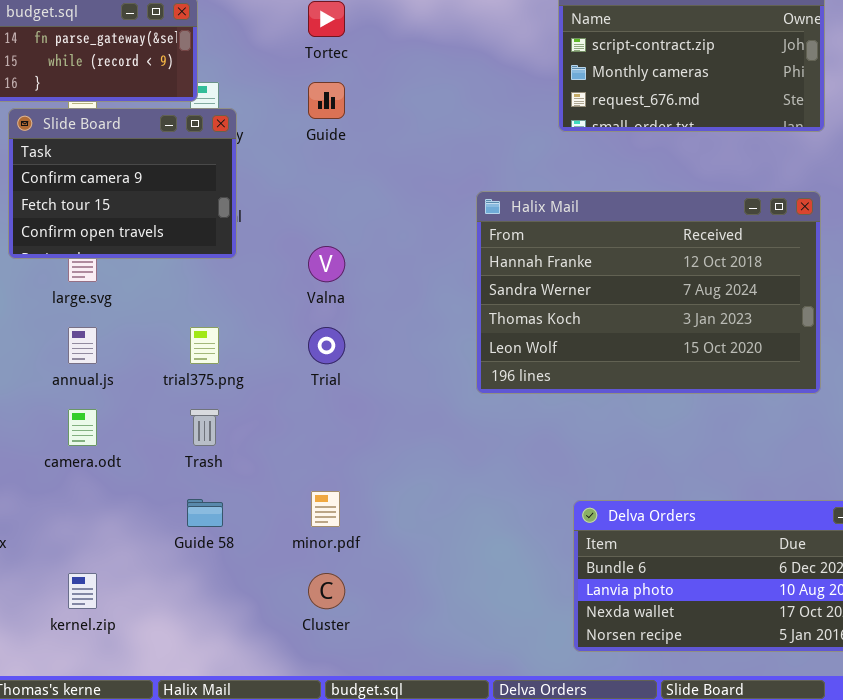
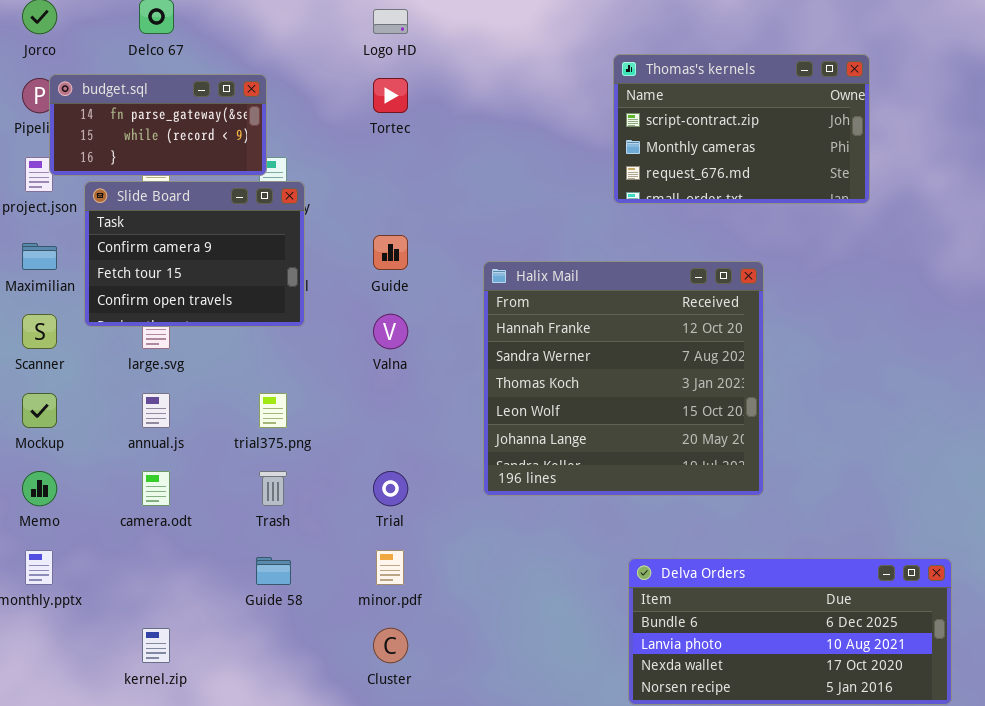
Guide: [308,82,345,119] -> [373,235,408,270], moved
Halix Mail: [476,191,821,394] -> [483,261,764,496], moved, resized
Trial: [308,327,345,364] -> [373,471,408,506], moved

